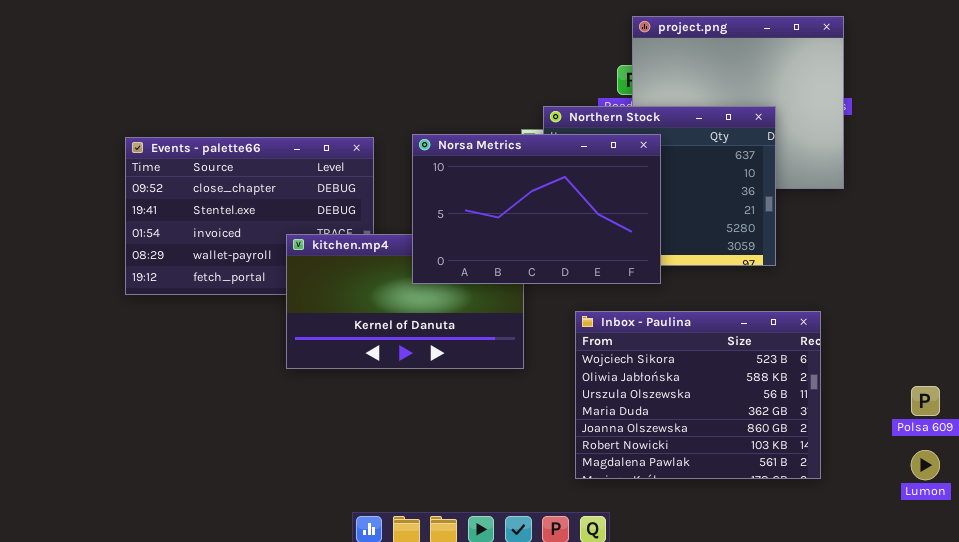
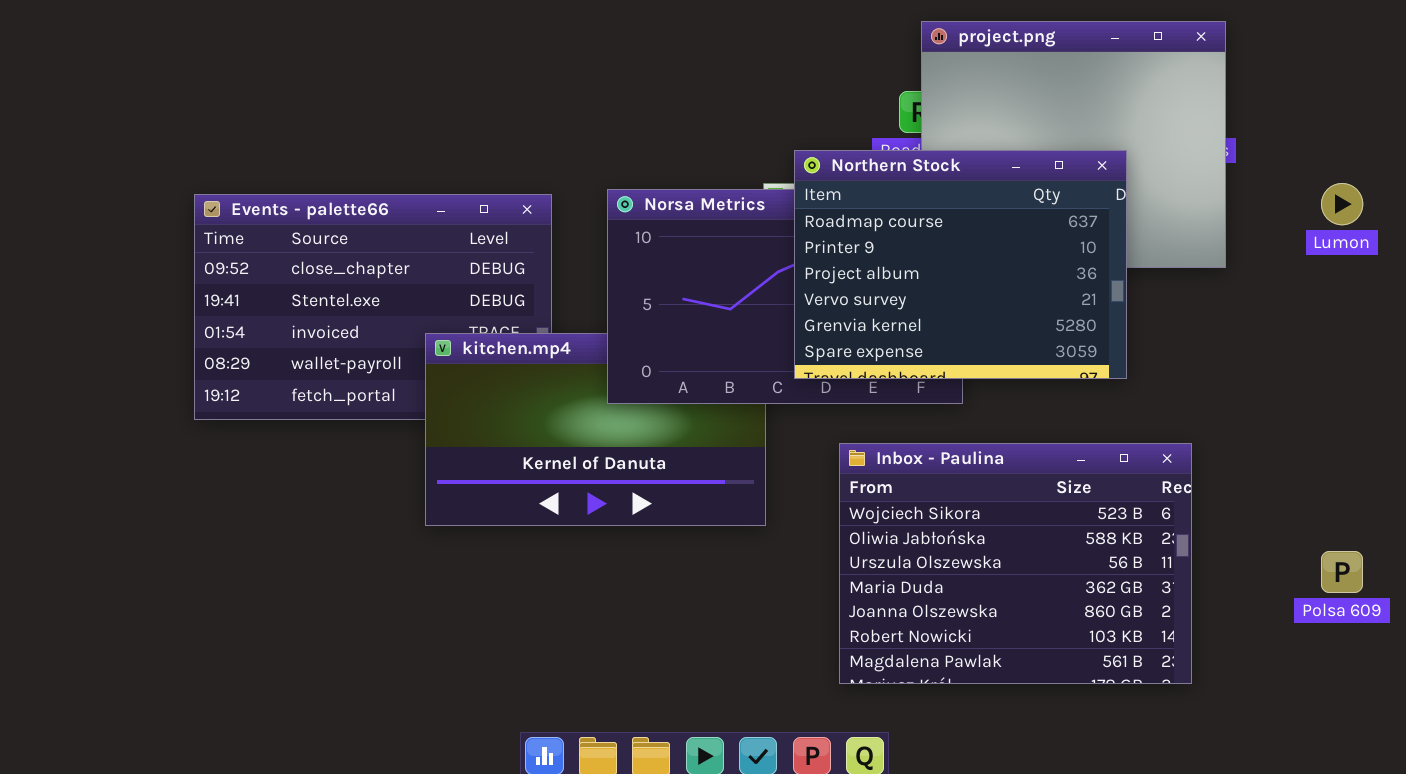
Northern Stock: [543,106,776,266] -> [794,150,1127,379], raised
Lumon: [911,450,940,480] -> [1321,183,1363,225], moved

